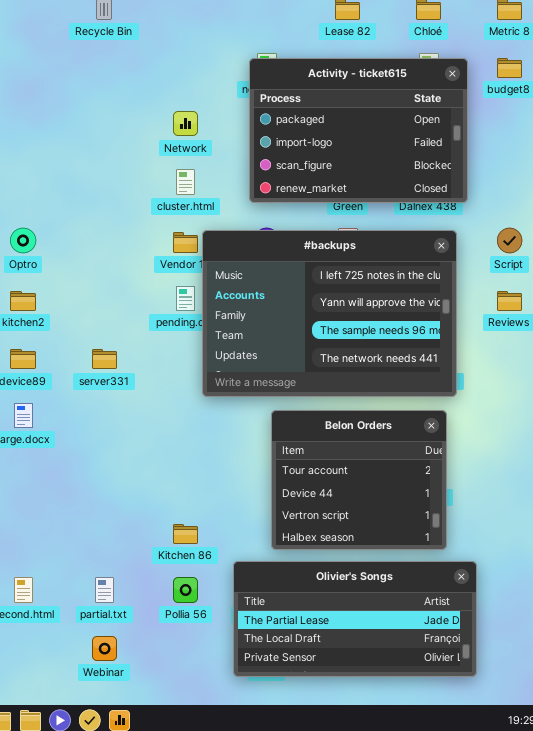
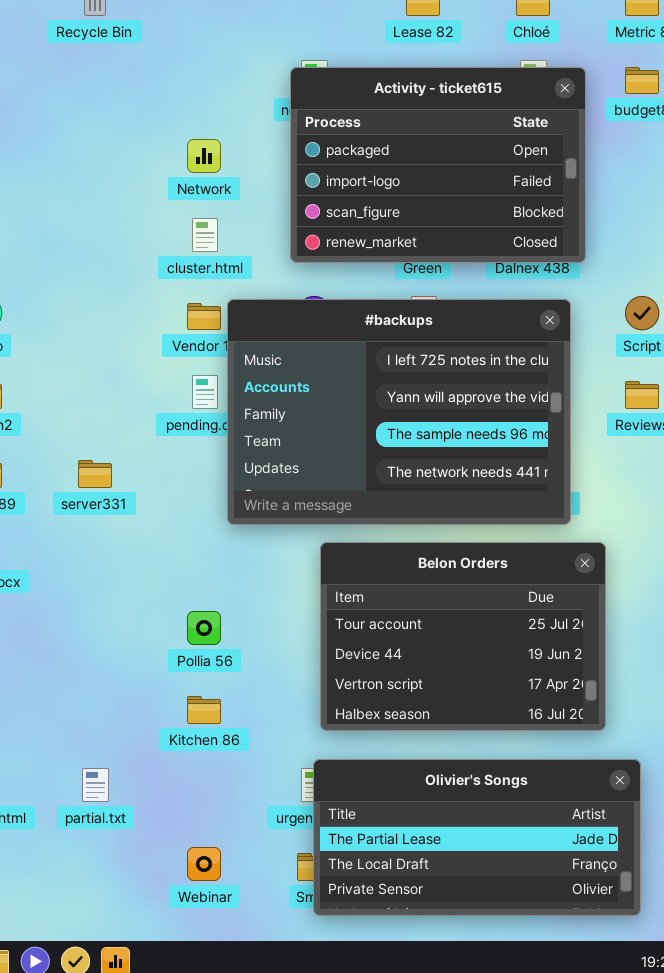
Belon Orders: [271,410,447,550] -> [320,542,606,731], resized
Olivier's Songs: [233,561,477,677] -> [313,759,641,916], moved
Pollia 56: [173,577,198,603] -> [187,611,221,645], moved
Webinar: [92,636,117,661] -> [187,847,221,881], moved

